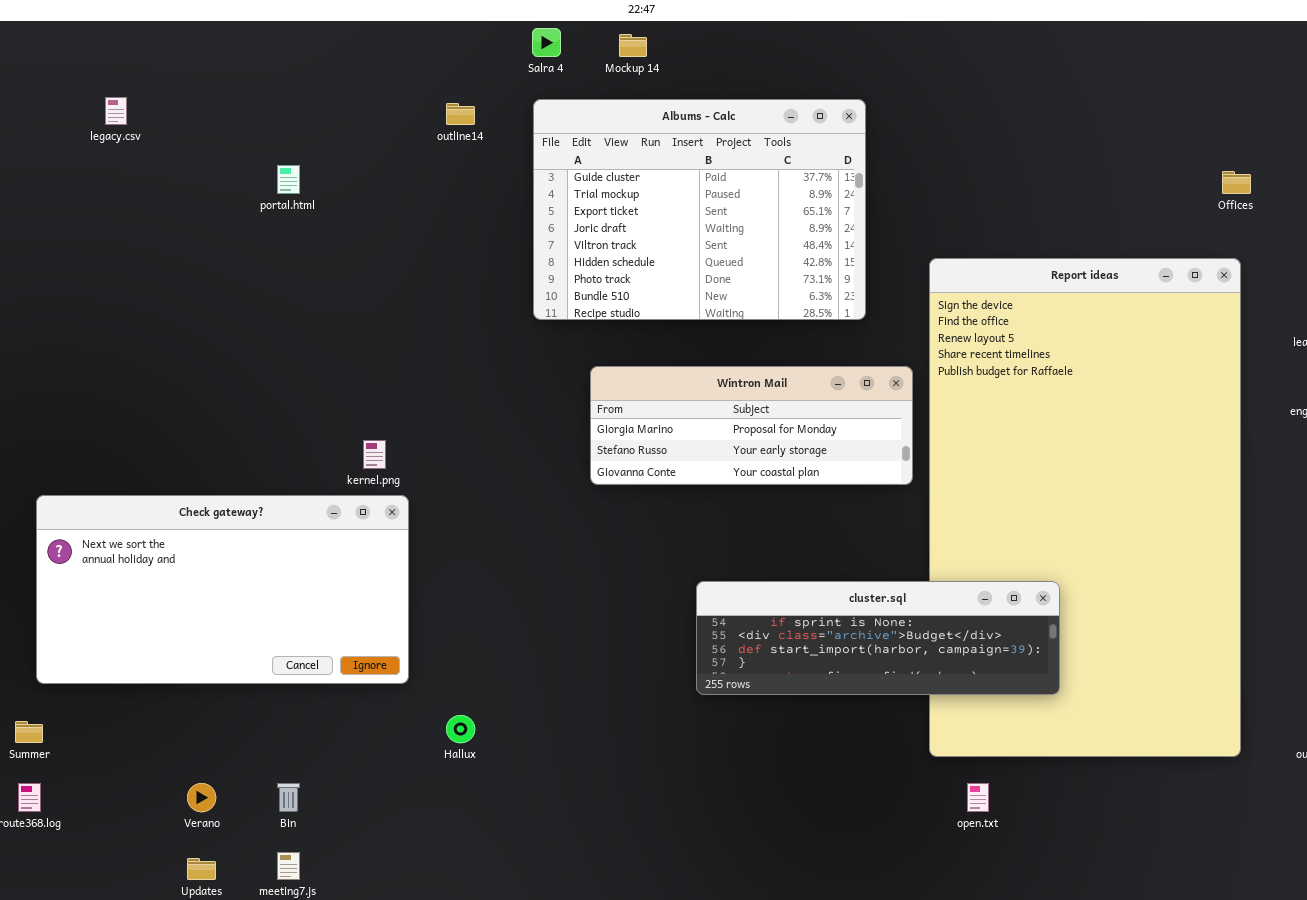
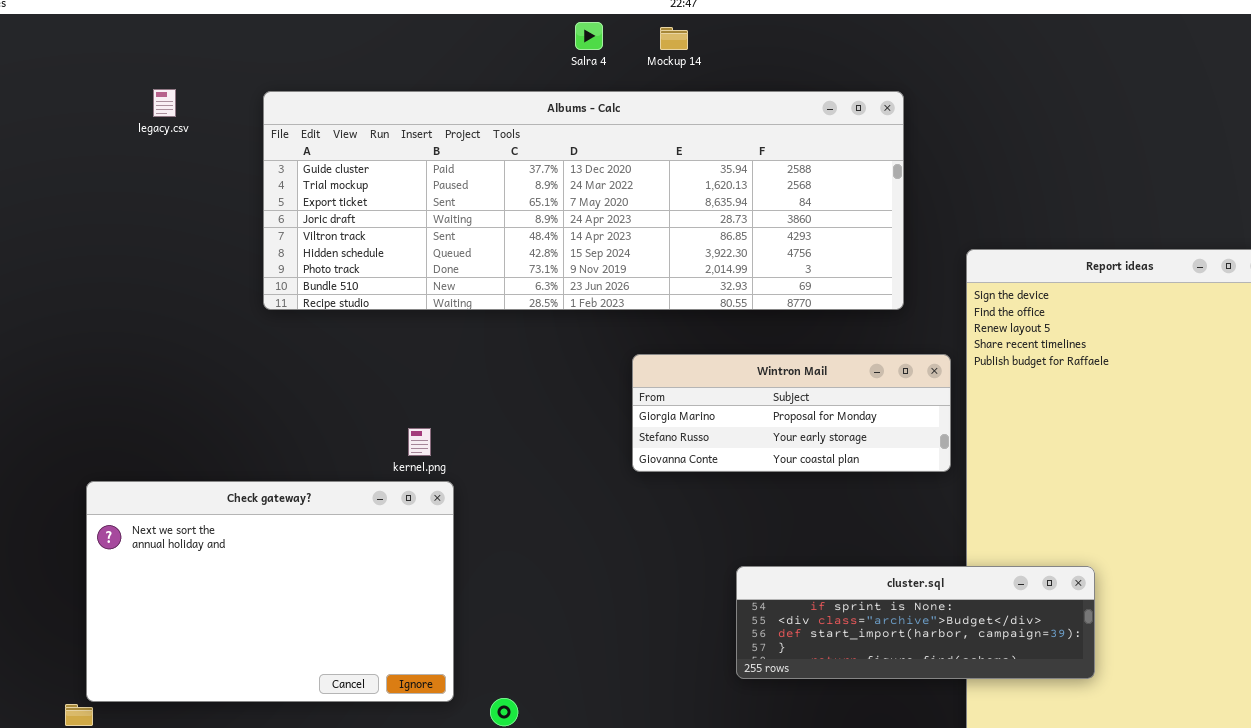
Albums - Calc: [533,99,866,320] -> [263,91,904,310], resized
Check gateway?: [36,495,409,684] -> [86,481,454,702], resized

